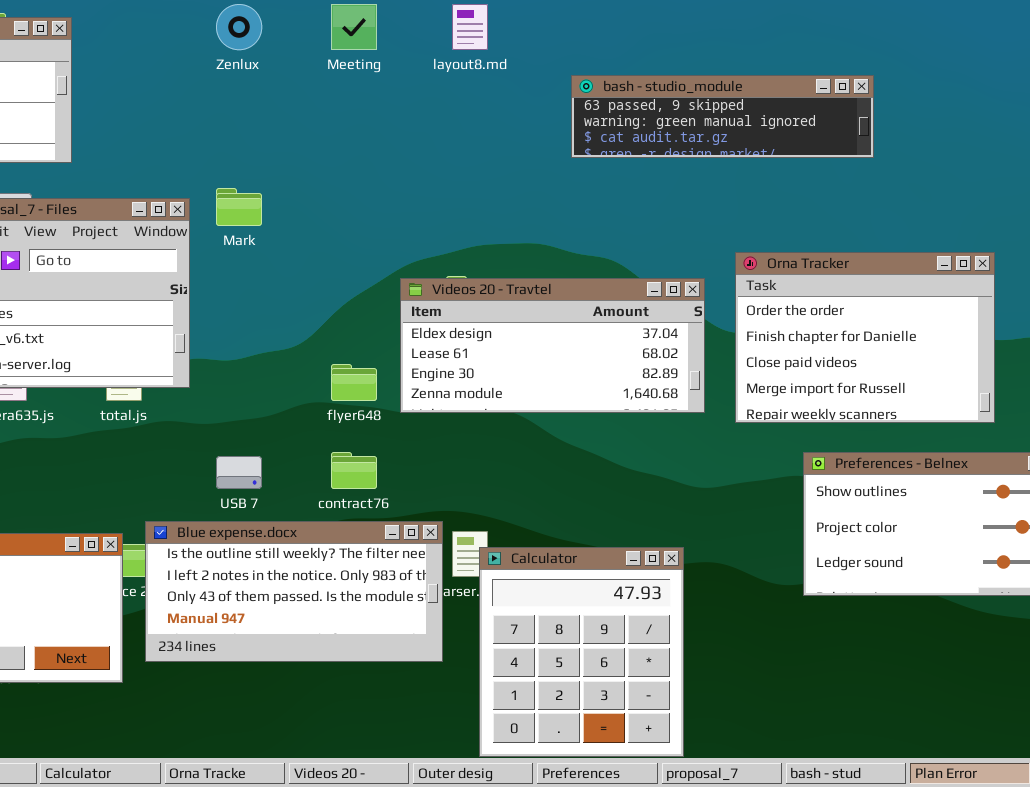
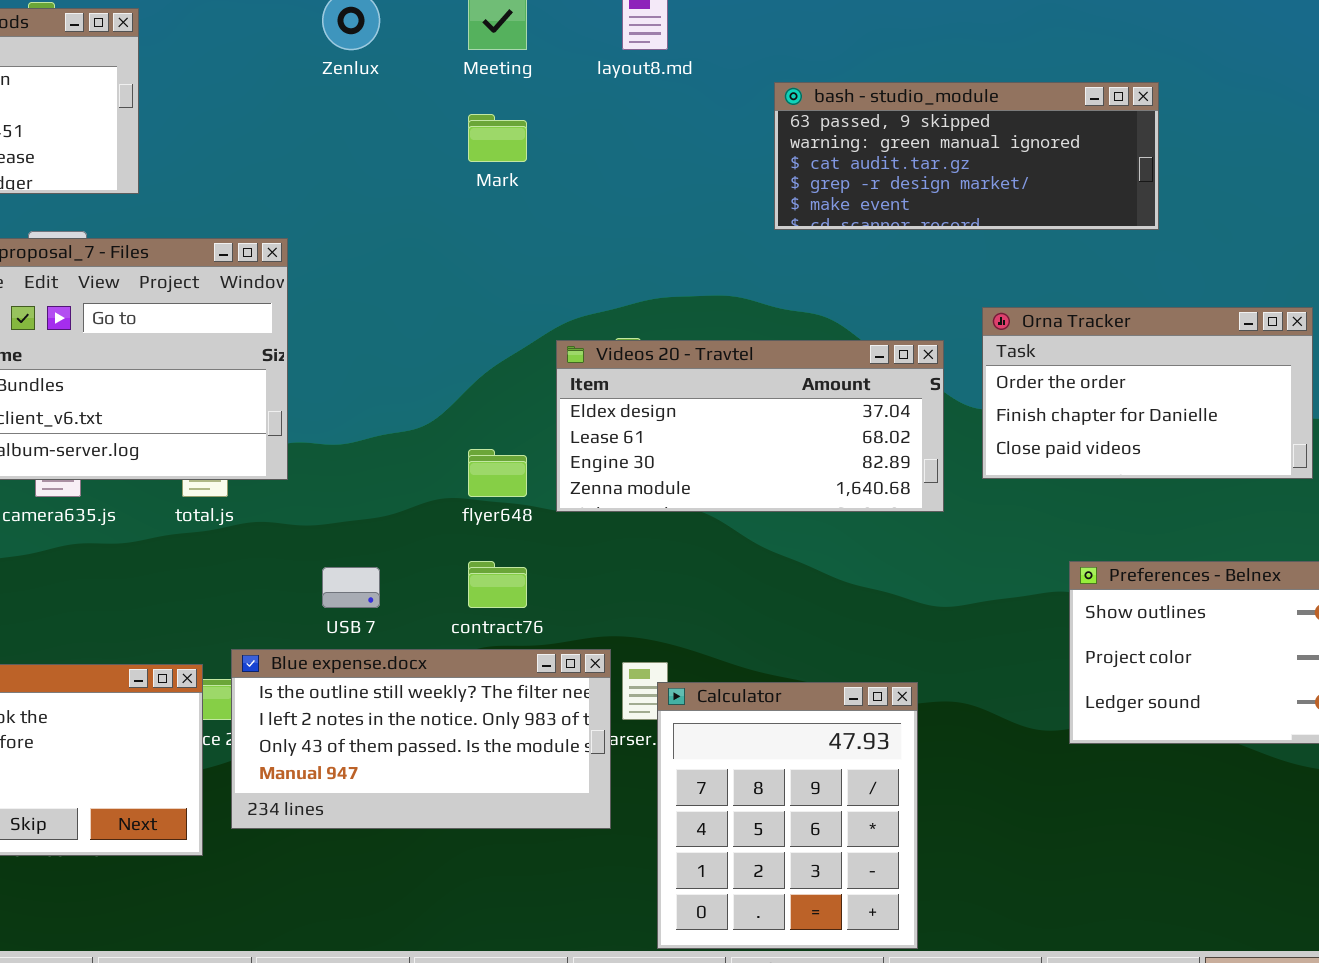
bash - studio_module: [571,75,874,158] -> [774,82,1159,230], resized
Mark: [216,188,262,226] -> [468,114,527,162], moved
Orna Tracker: [735,252,995,423] -> [982,307,1313,479], resized

